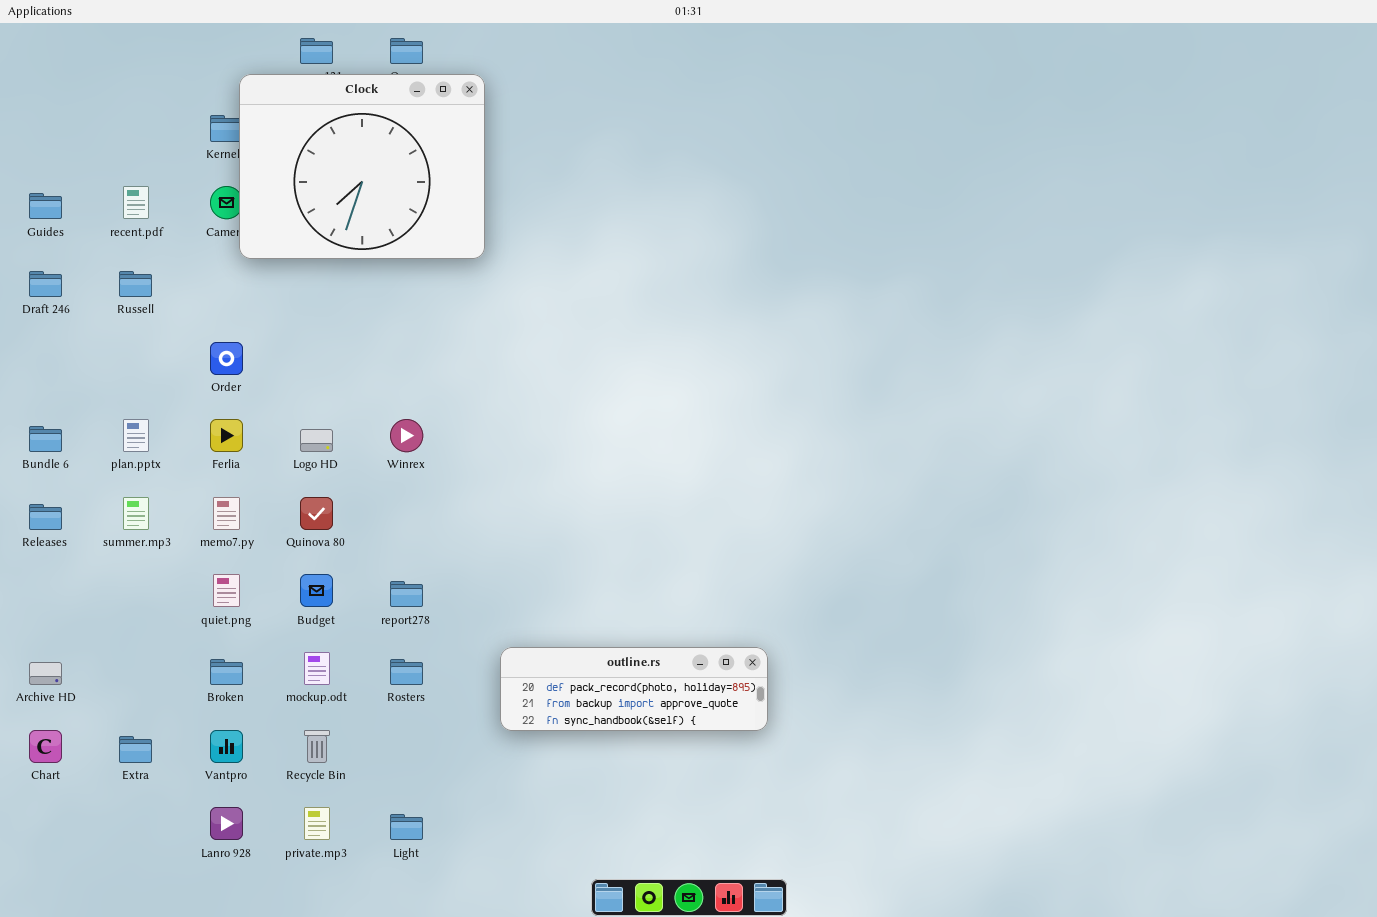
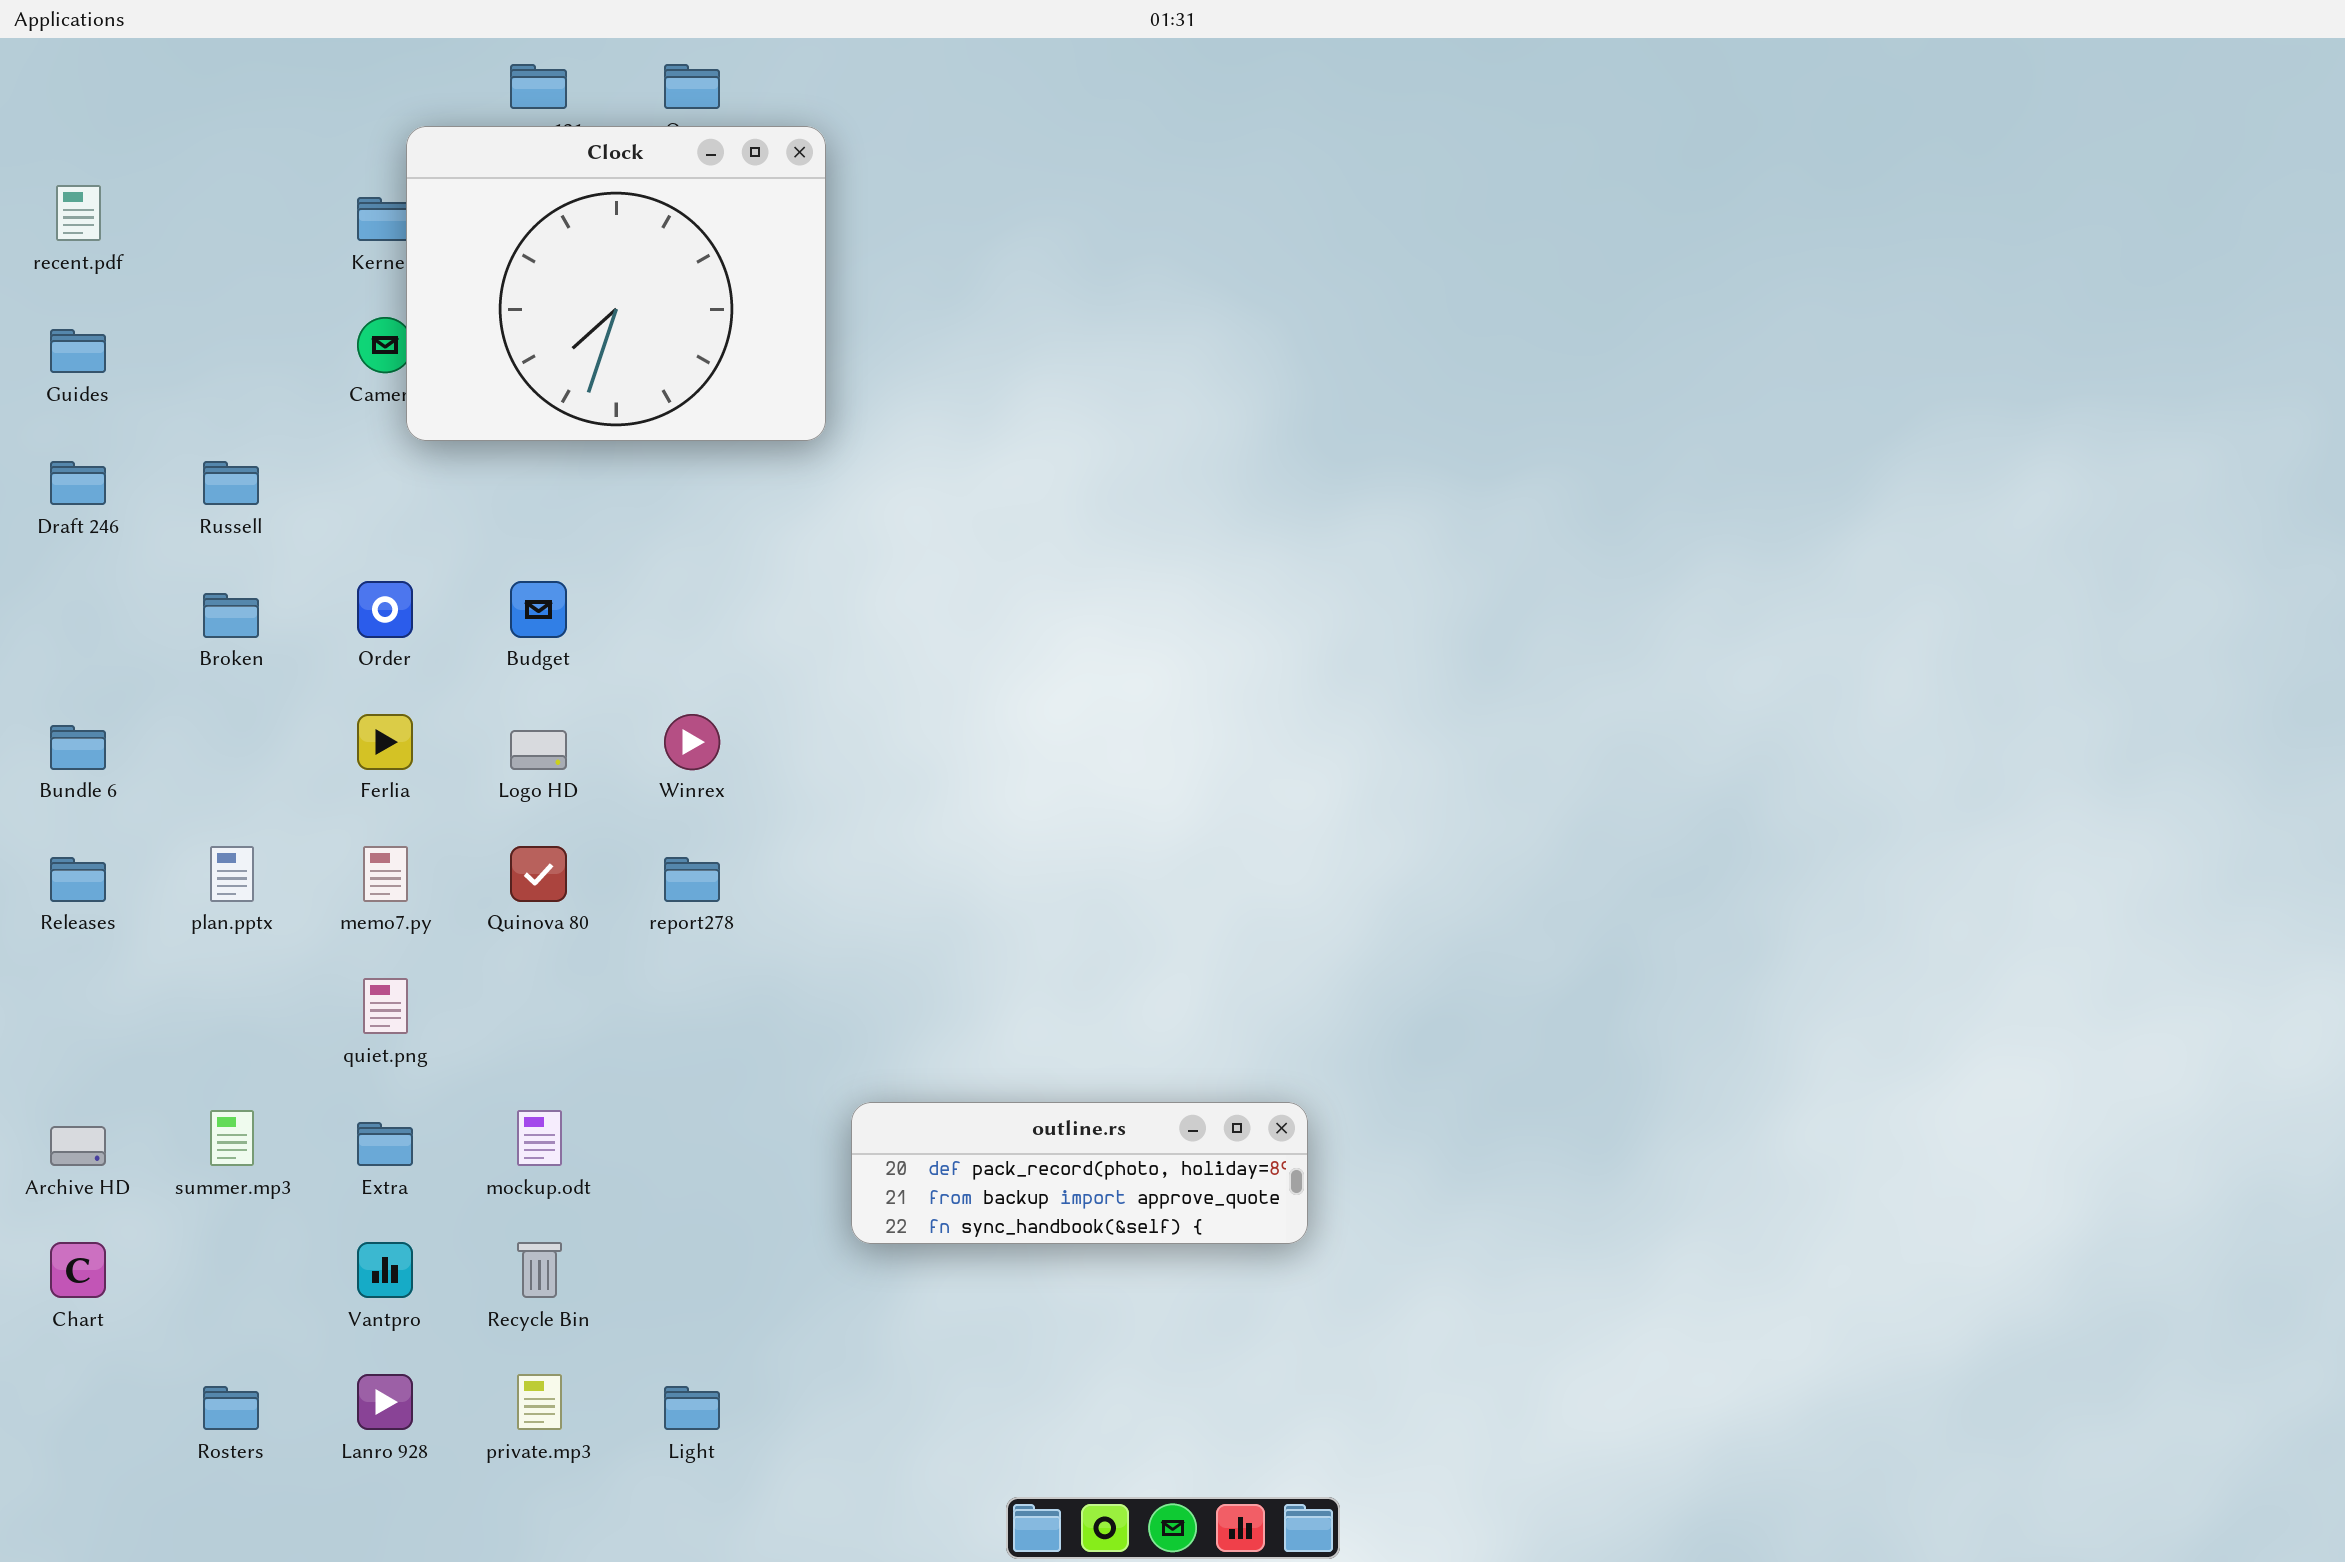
recent.pdf: [123,186,149,219] -> [56,185,101,241], moved
plan.pptx: [123,419,149,452] -> [210,846,254,902], moved
summer.mp3: [123,497,149,530] -> [210,1110,254,1166], moved
Budget: [300,574,333,607] -> [510,581,567,638], moved
report278: [390,581,423,607] -> [664,857,720,902], moved
Broken: [210,659,243,685] -> [203,593,259,638], moved
Rosters: [390,659,423,685] -> [203,1386,259,1430], moved
Extra: [119,736,152,763] -> [357,1122,413,1166], moved

